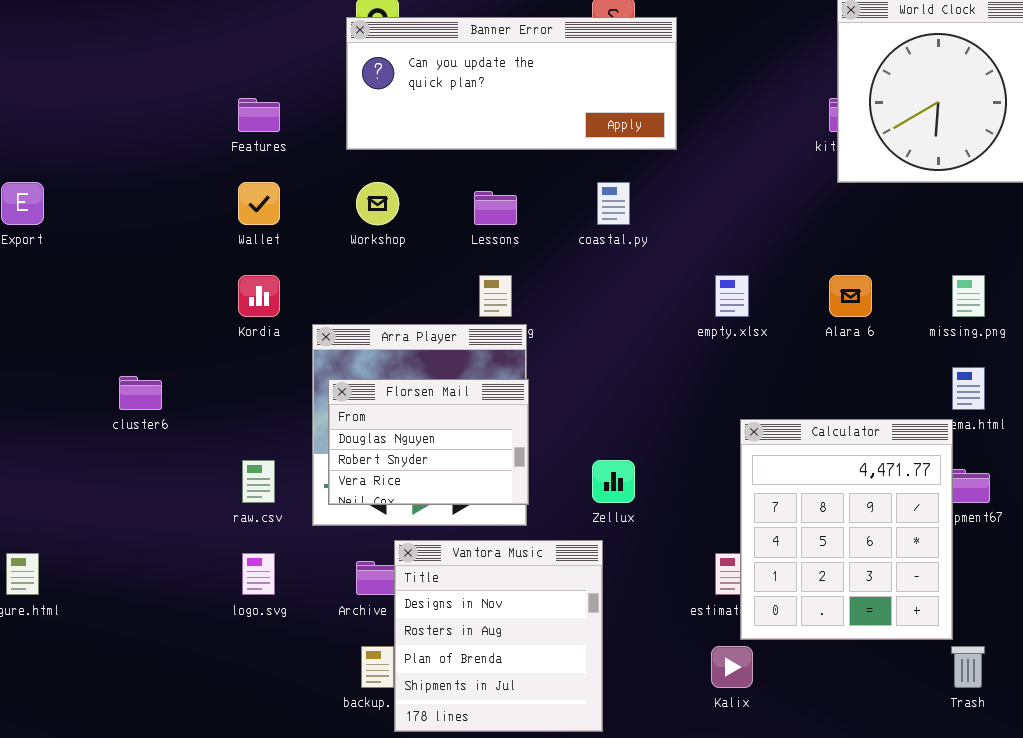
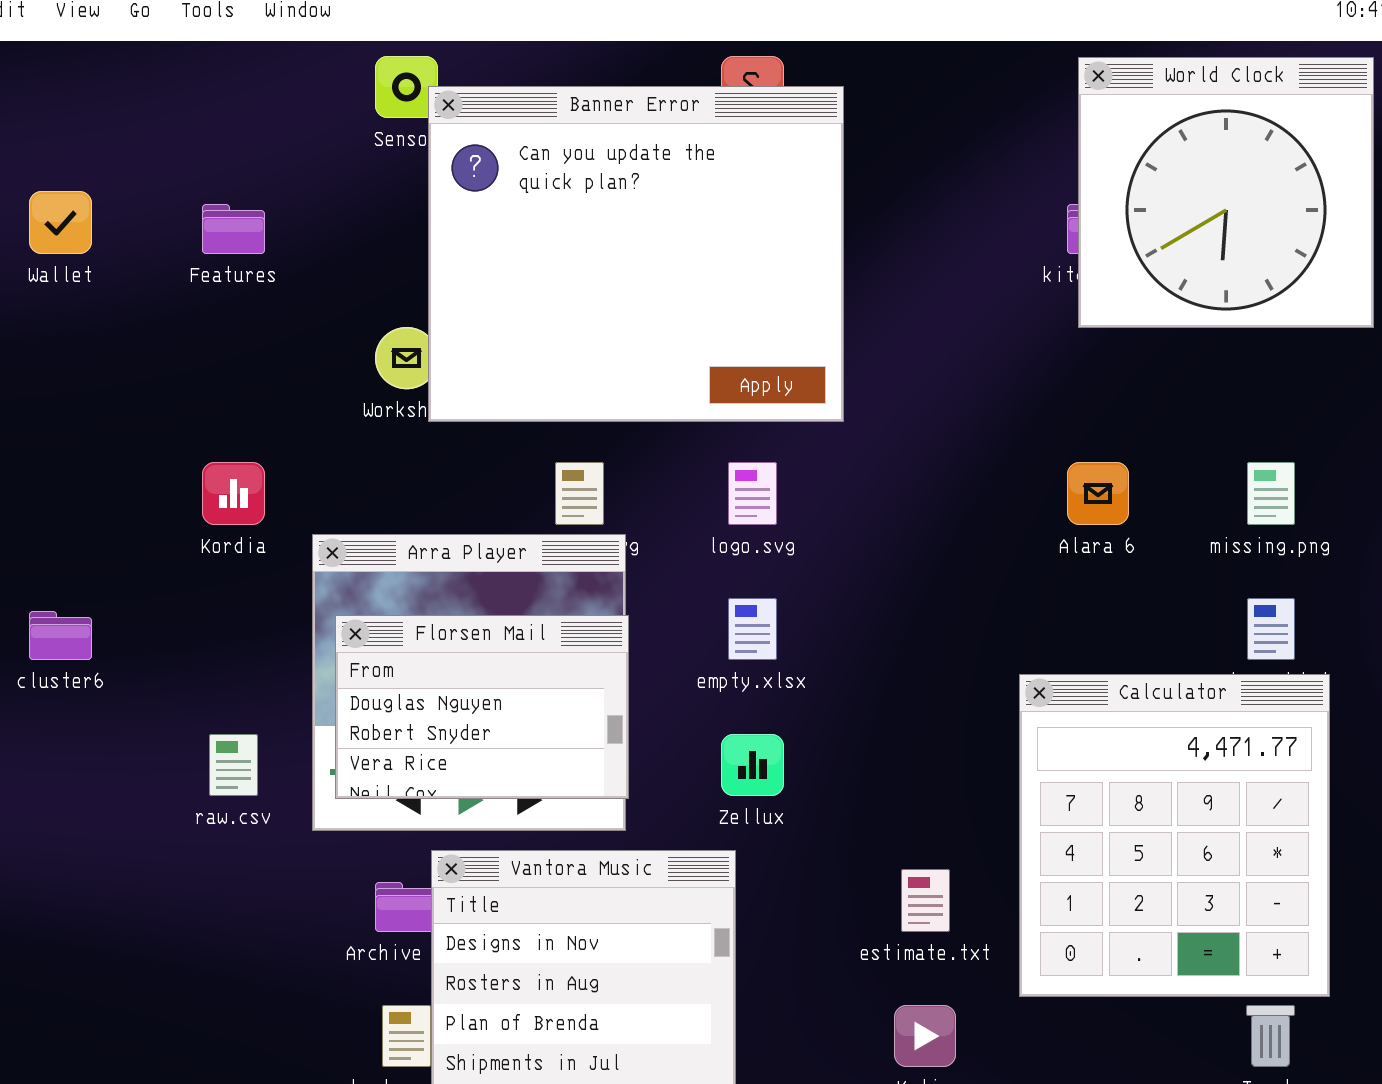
Banner Error: [346,17,677,150] -> [428,86,844,422], resized
Wallet: [238,182,280,225] -> [29,191,92,254], moved
empty.xlsx: [715,275,749,317] -> [728,598,777,660], moved
Calculator: [740,419,953,640] -> [1019,674,1330,997], moved
logo.svg: [242,553,275,595] -> [728,462,777,525], moved

